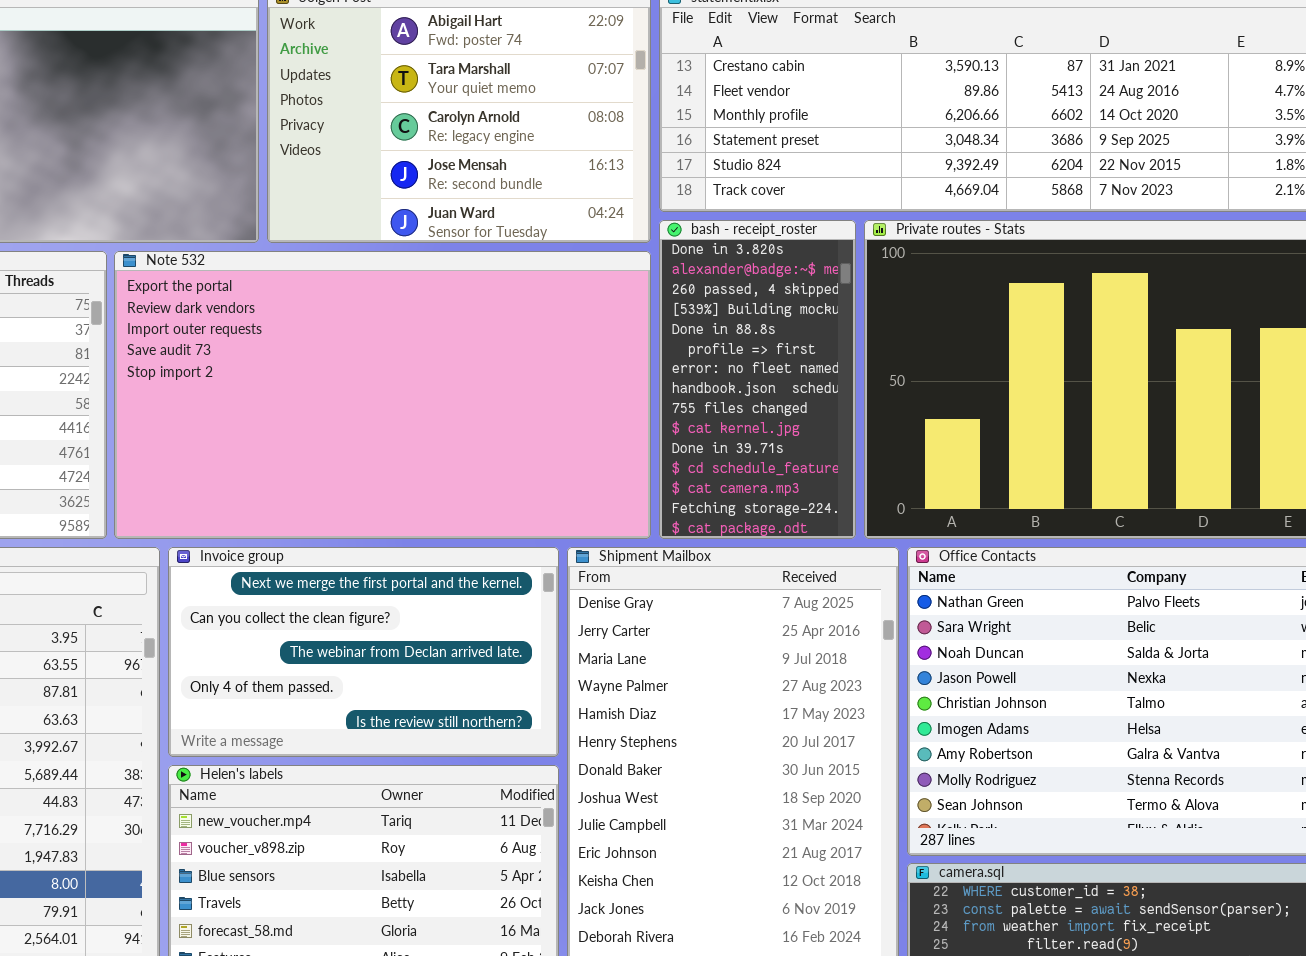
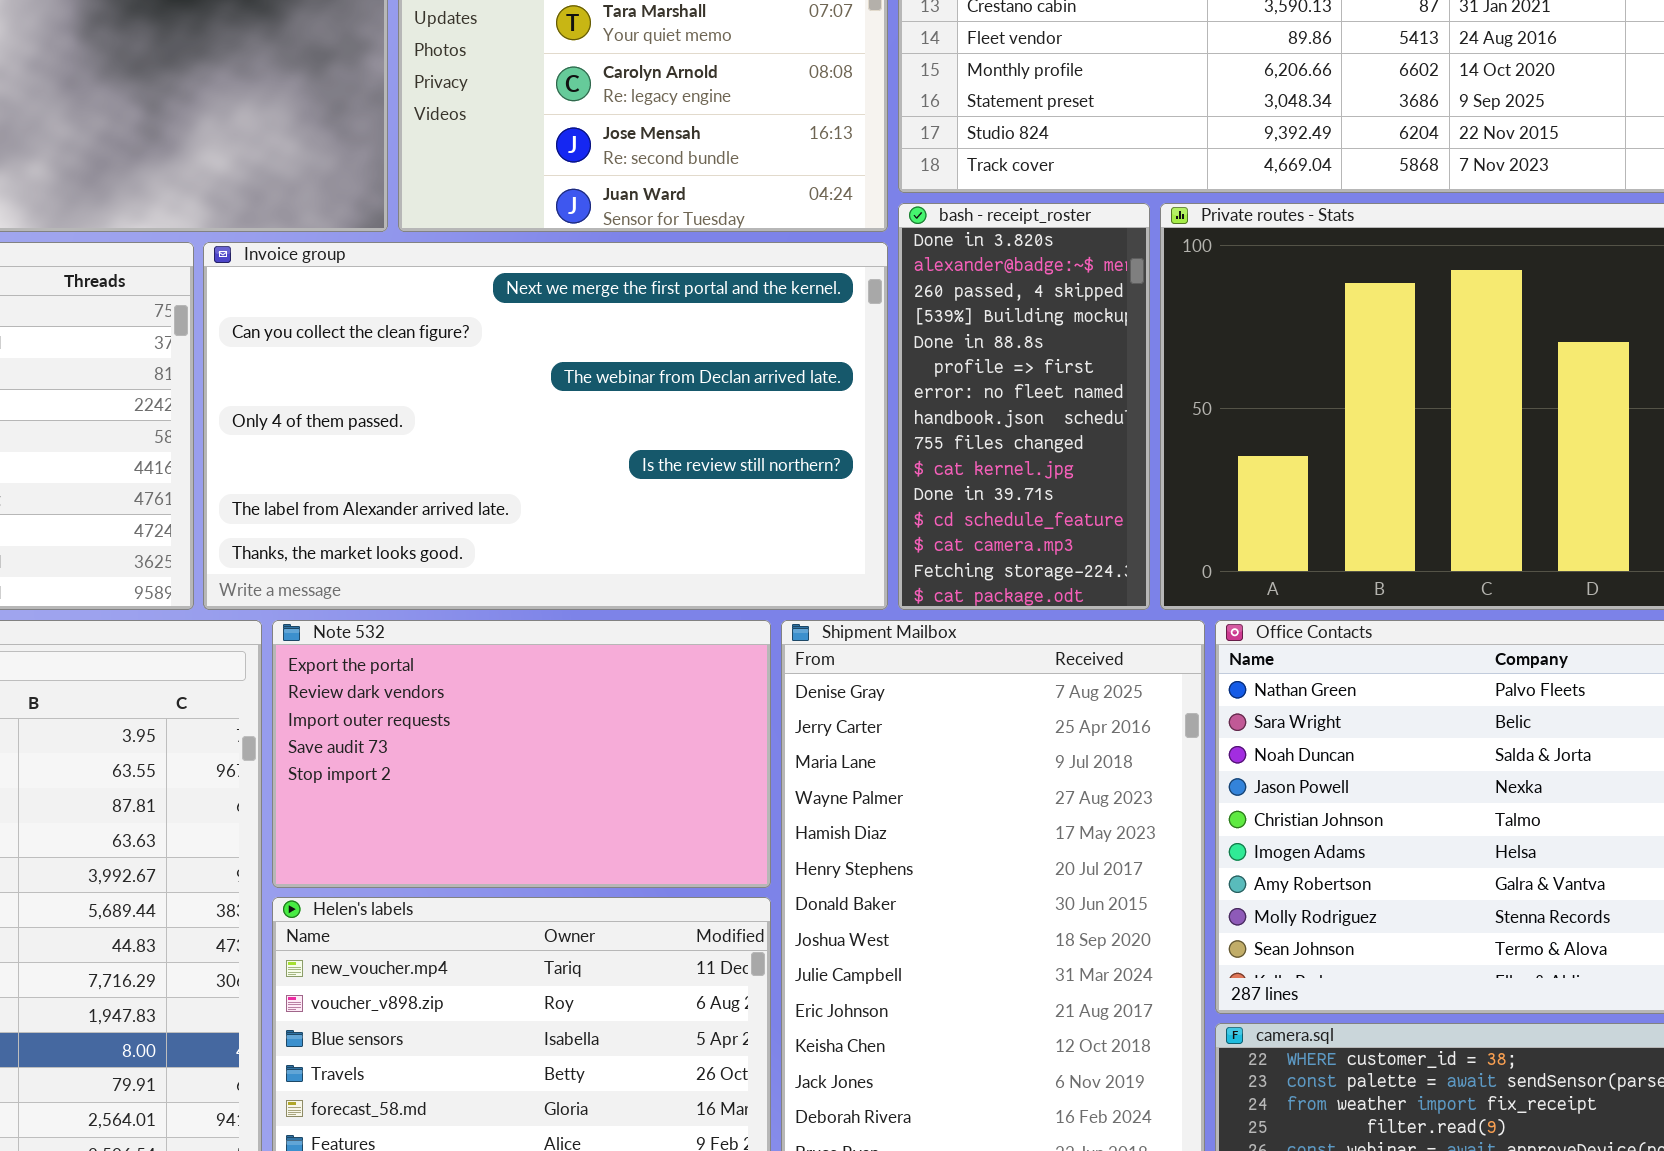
Note 532: [114,251,651,539] -> [272,620,771,888], moved, resized
Invoice group: [168,547,559,757] -> [203,242,888,610], moved, resized

